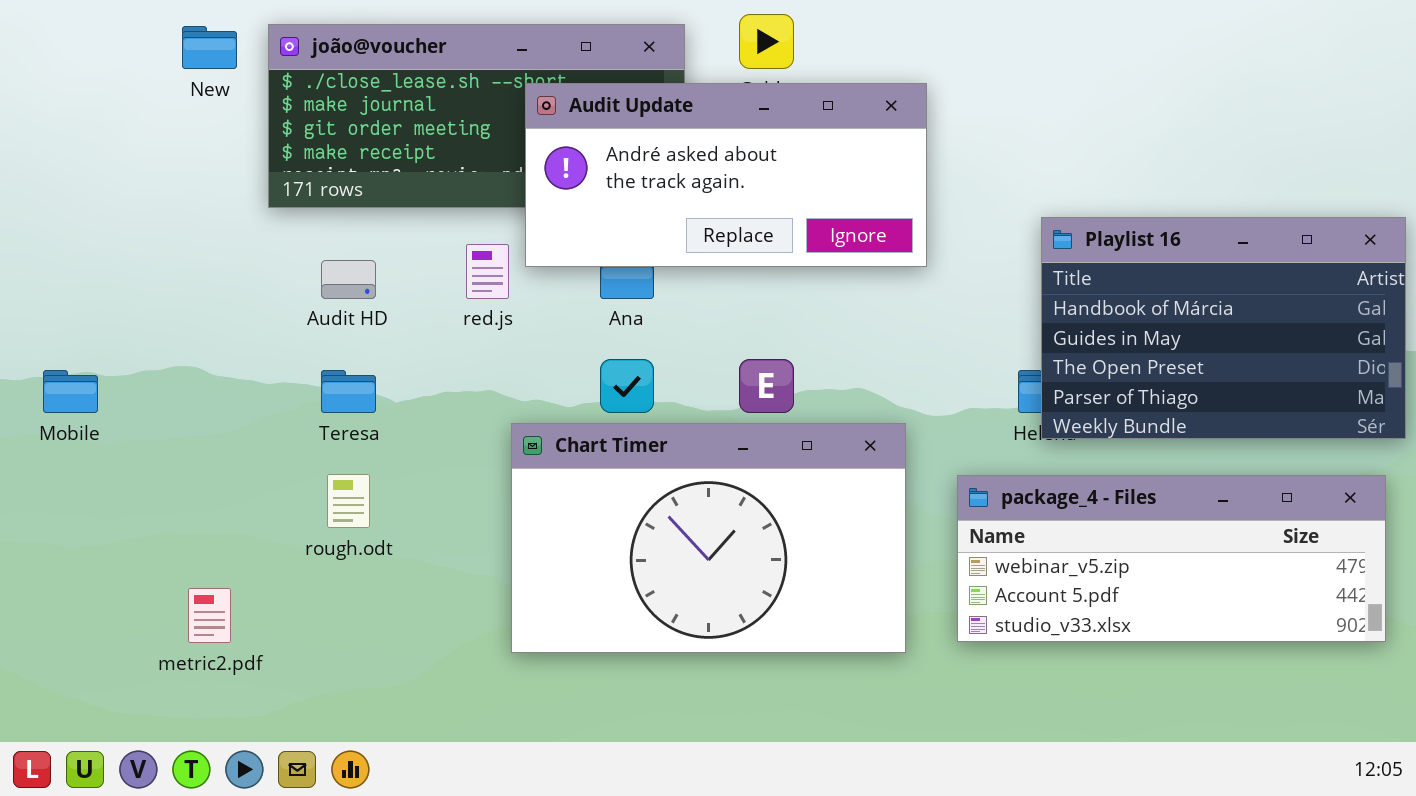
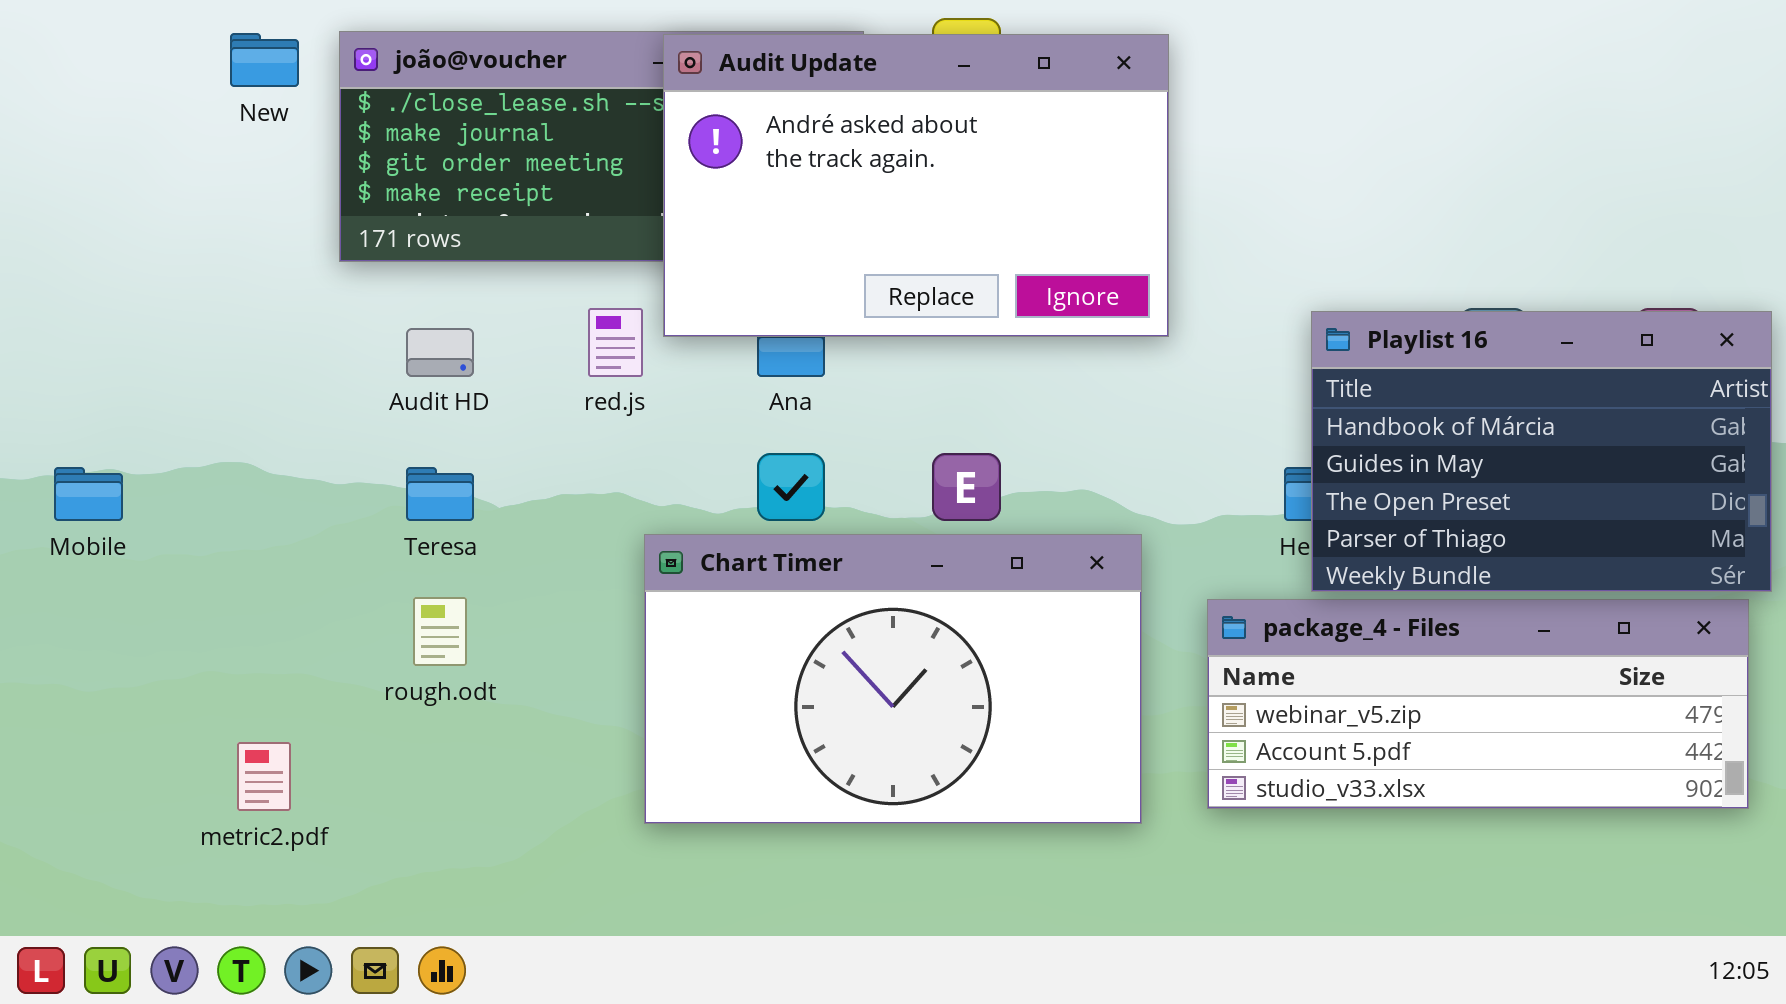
Audit Update: [525,83,927,267] -> [663,34,1169,337], resized
Playlist 16: [1041,217,1406,439] -> [1311,311,1772,592], moved

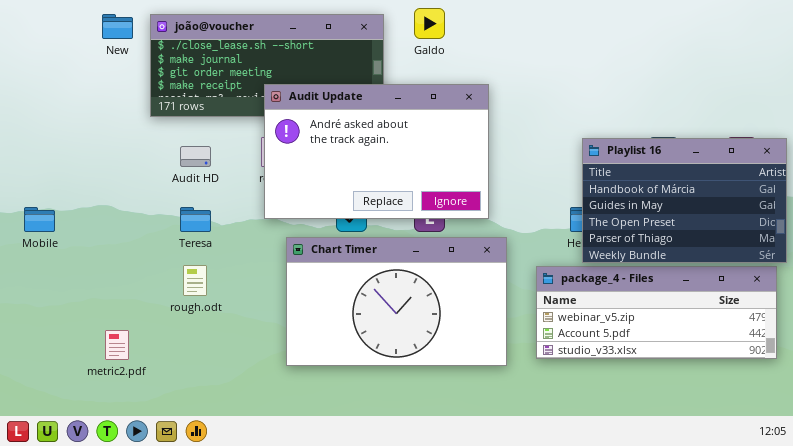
Audit Update: [663,34,1169,337] -> [264,84,489,219], moved

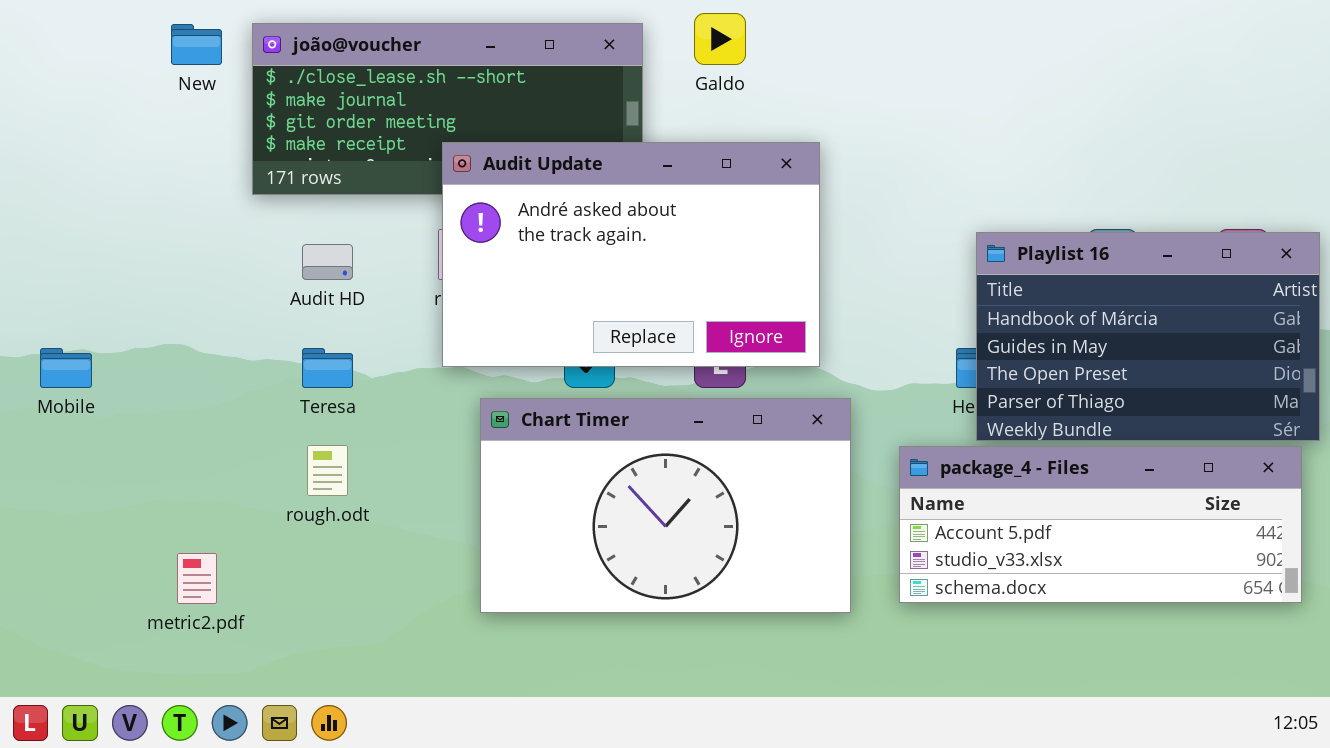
package_4 - Files: [536,266,777,359] -> [899,446,1302,603], scrolled down 1 row

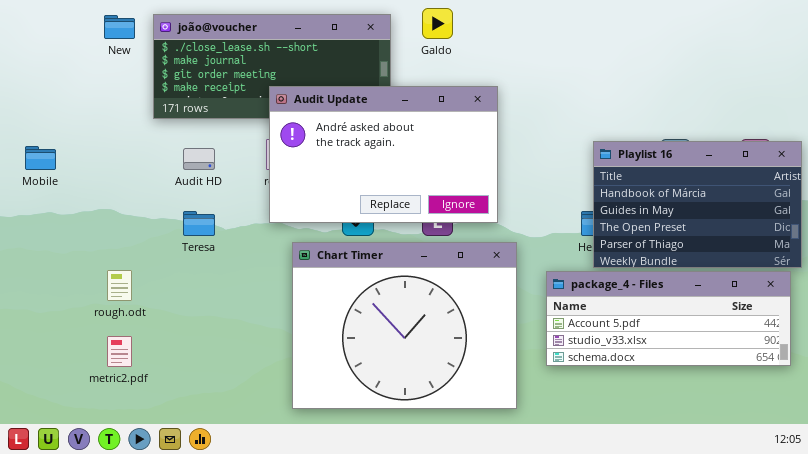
Mobile: [40,348,92,388] -> [25,146,56,170], moved
Chart Timer: [480,398,851,613] -> [292,242,517,409], resized
rough.odt: [307,445,348,496] -> [107,270,132,301], moved

